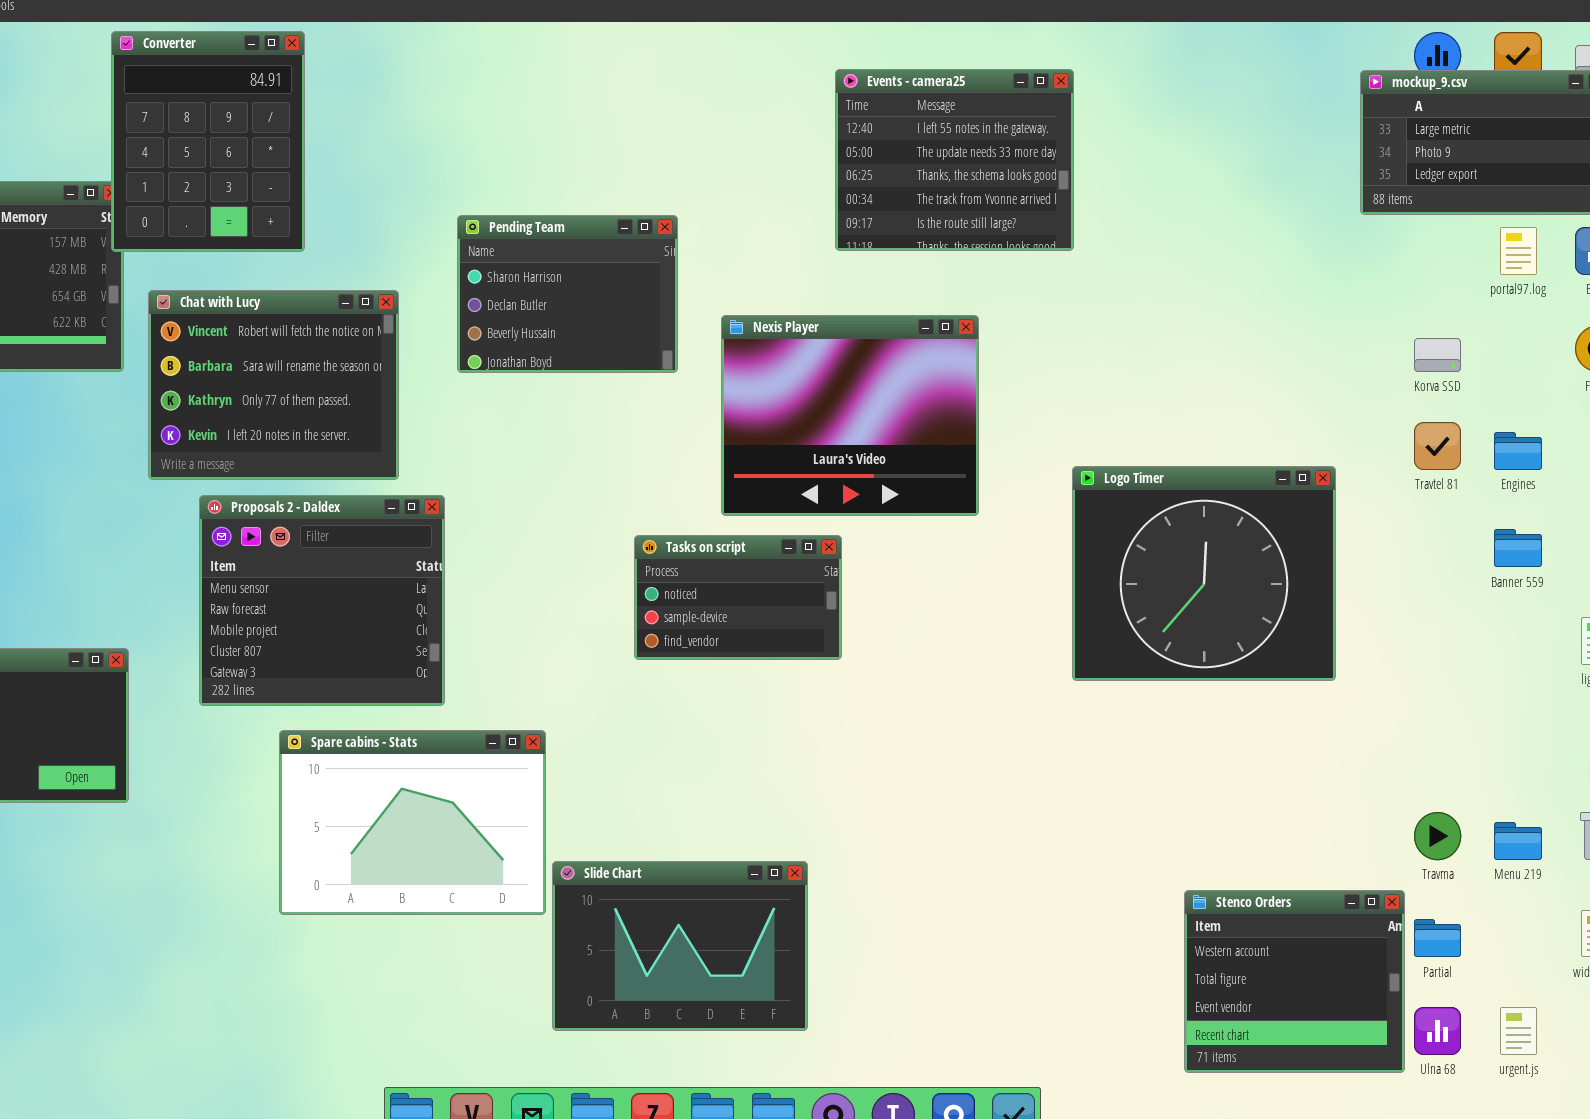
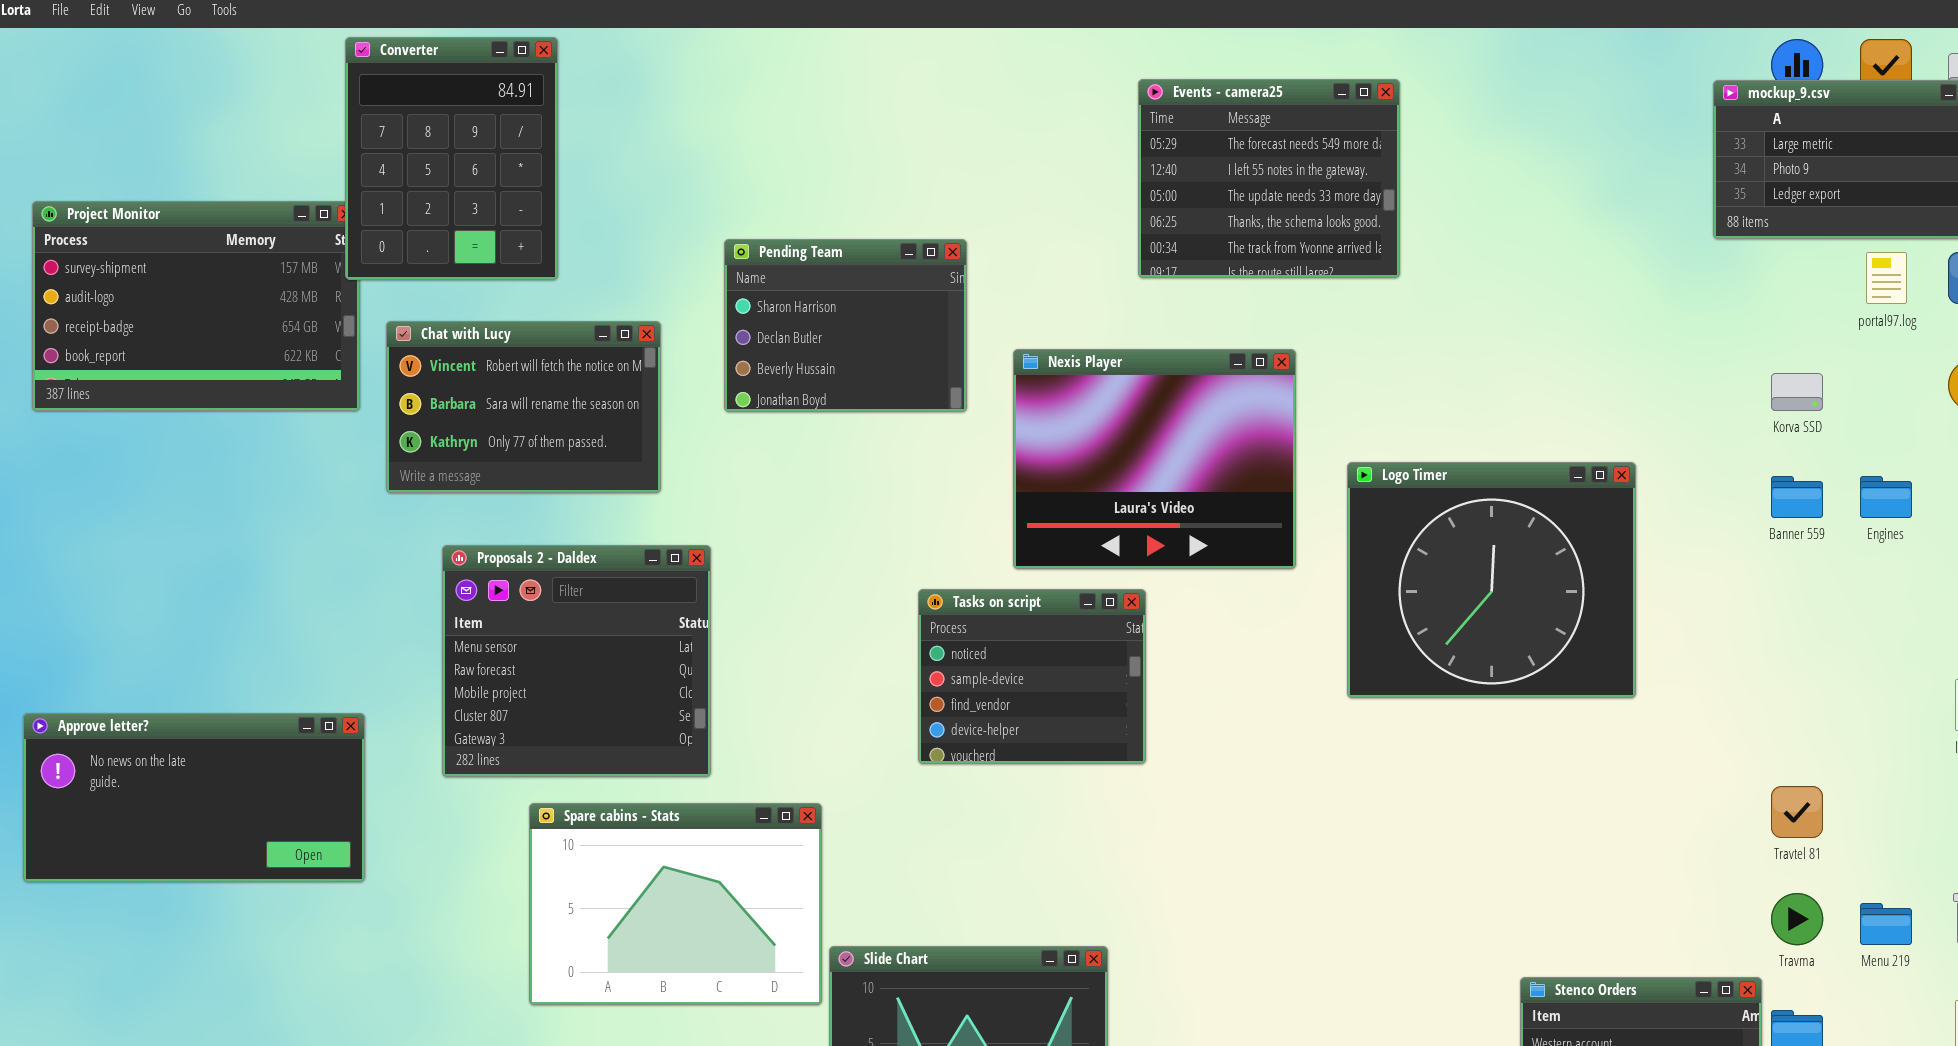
Events - camera25: [835,69,1074,251] -> [1138,79,1400,278], scrolled up 1 row
Chat with Lucy: [148,290,399,480] -> [386,321,661,493], resized
Travtel 81: [1414,422,1461,470] -> [1771,786,1823,838], moved
Logo Timer: [1072,466,1336,681] -> [1347,462,1636,698], moved
Banner 559: [1494,529,1542,567] -> [1771,476,1823,518], moved
Tasks on script: [634,535,842,660] -> [918,589,1146,764], resized

